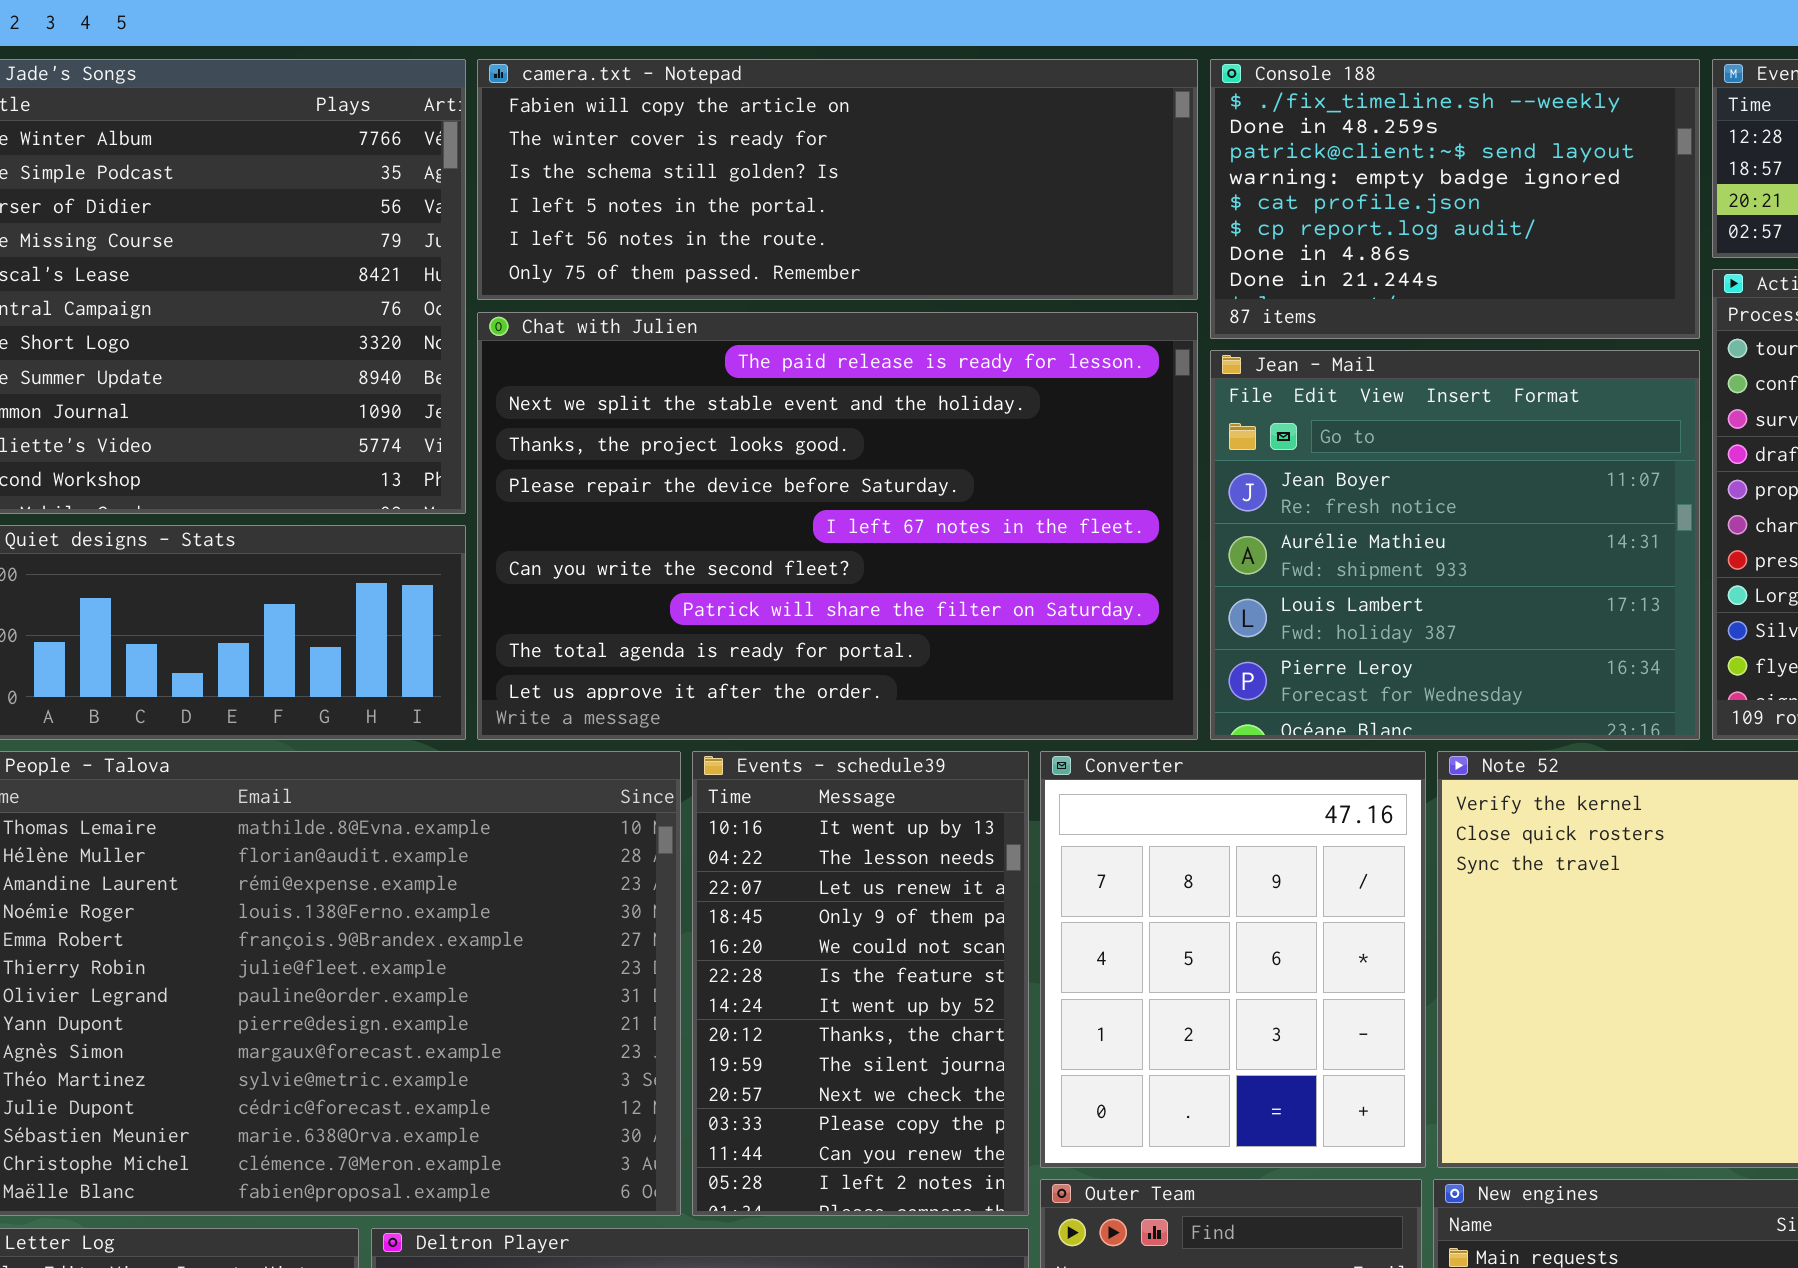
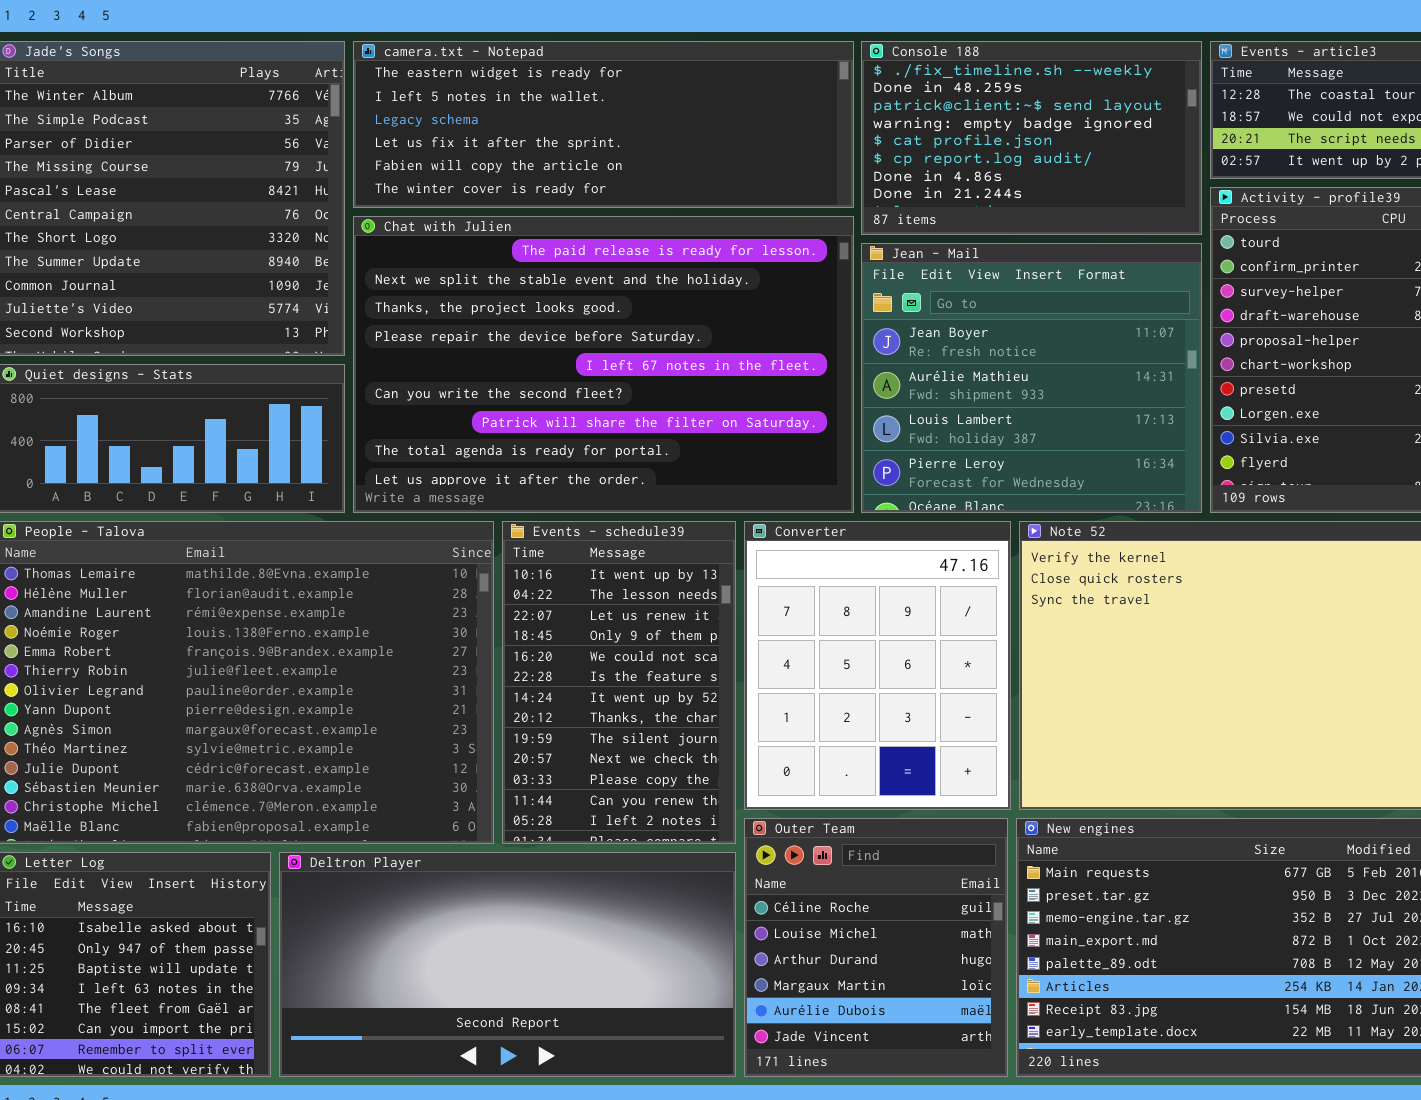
camera.txt - Notepad: [477,59,1198,300] -> [353,41,854,208], scrolled up 4 rows

